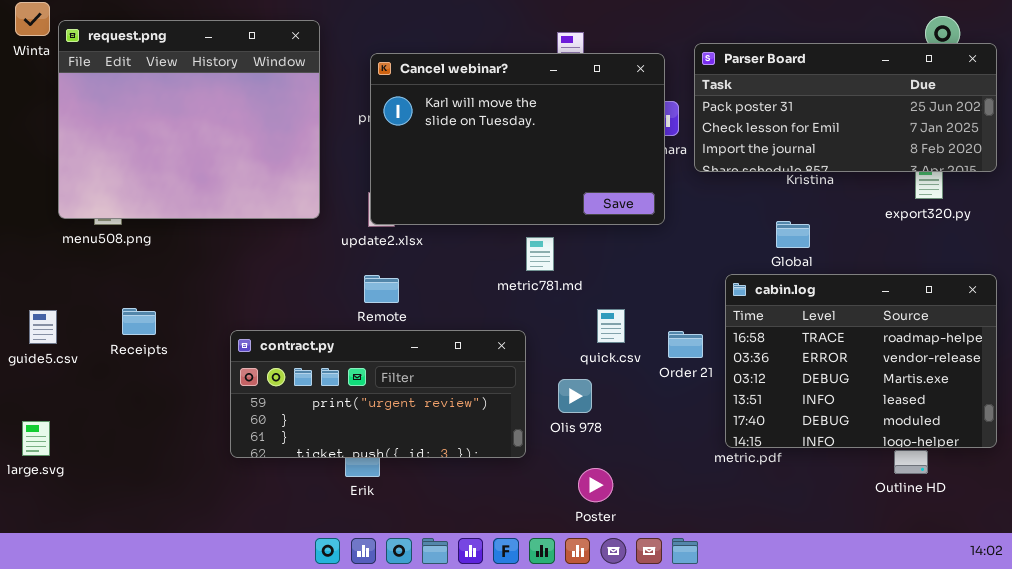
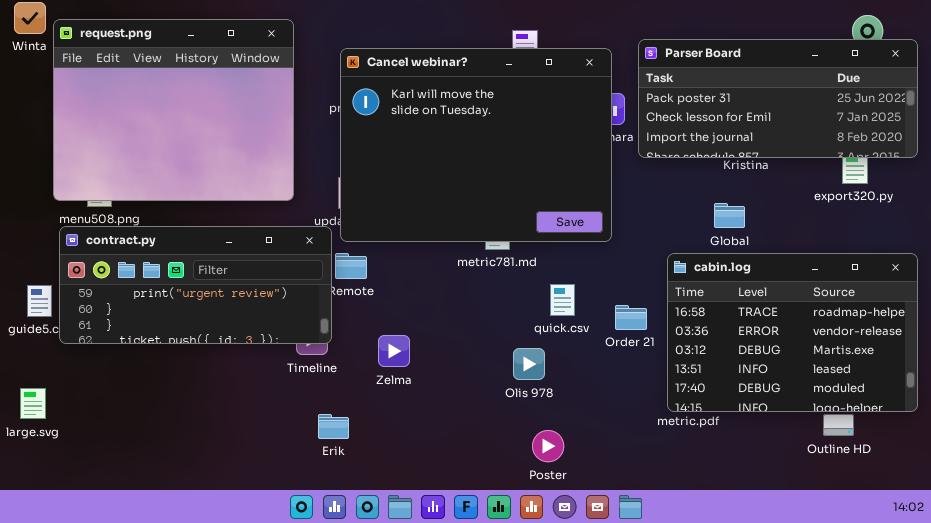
Cancel webinar?: [370,53,665,225] -> [340,48,612,242], resized
contract.py: [230,330,526,458] -> [59,226,332,344], moved

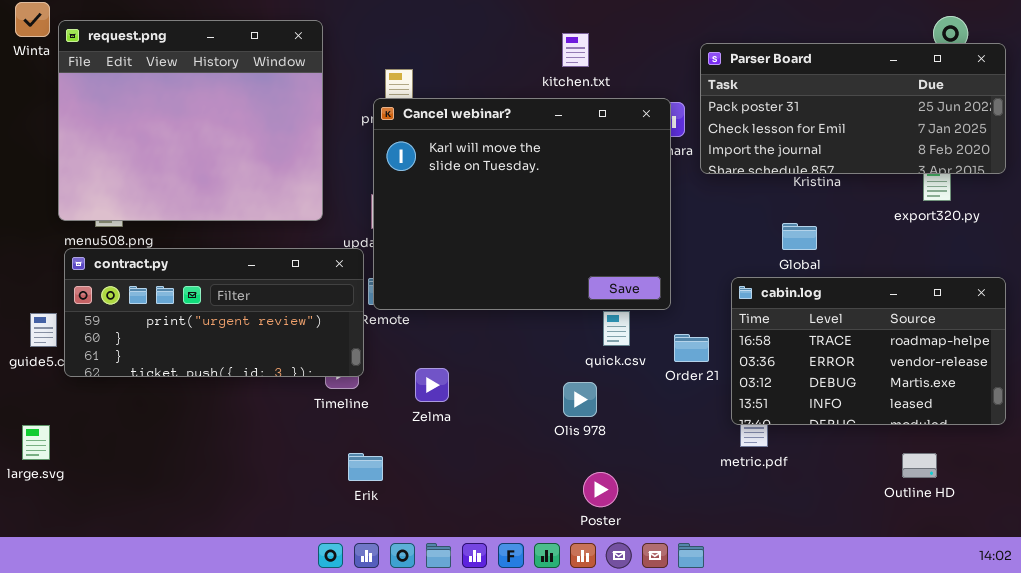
Cancel webinar?: [340,48,612,242] -> [373,98,671,310], moved
cabin.log: [667,253,918,412] -> [731,277,1006,425], resized

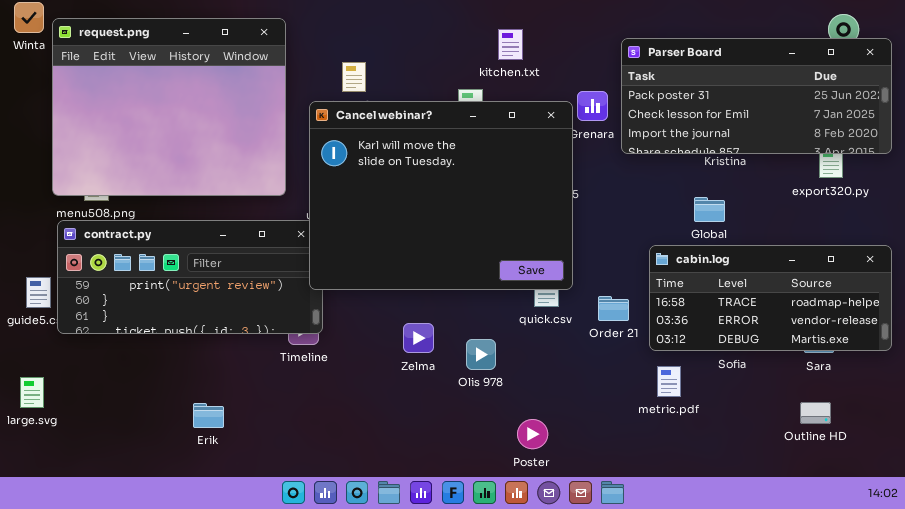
Cancel webinar?: [373,98,671,310] -> [309,101,573,290], moved
cabin.log: [731,277,1006,425] -> [649,245,892,351], resized
Zelma: [415,368,449,402] -> [403,323,434,353], moved
Olis 978: [563,382,597,417] -> [466,339,496,370], moved
Erik: [348,453,383,481] -> [193,403,224,428], moved

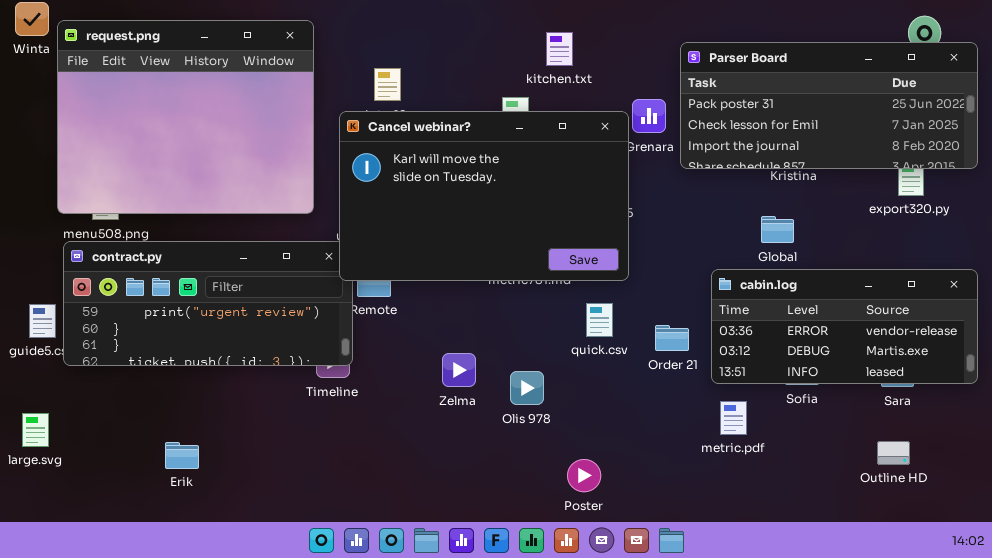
Cancel webinar?: [309,101,573,290] -> [339,111,629,281], resized
cabin.log: [649,245,892,351] -> [711,269,978,384], scrolled down 1 row
Erik: [193,403,224,428] -> [165,442,199,469], moved

